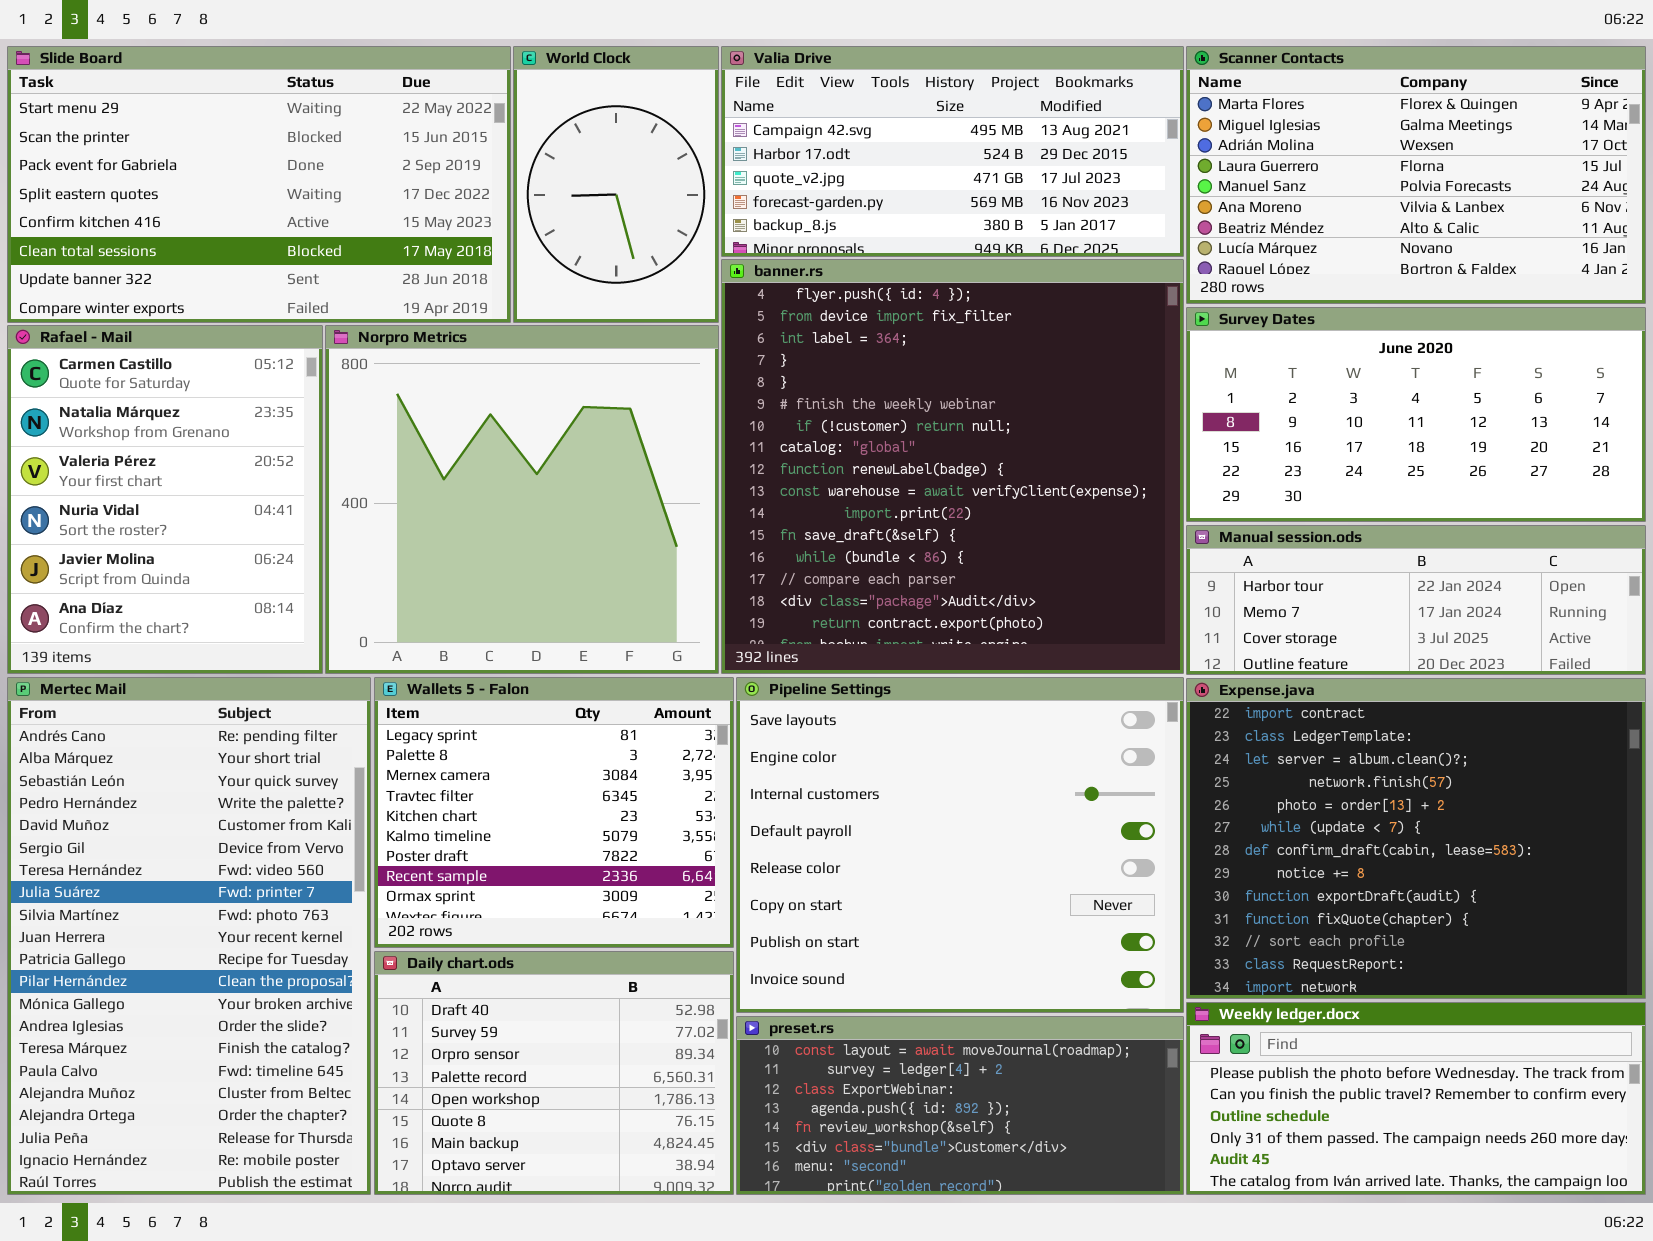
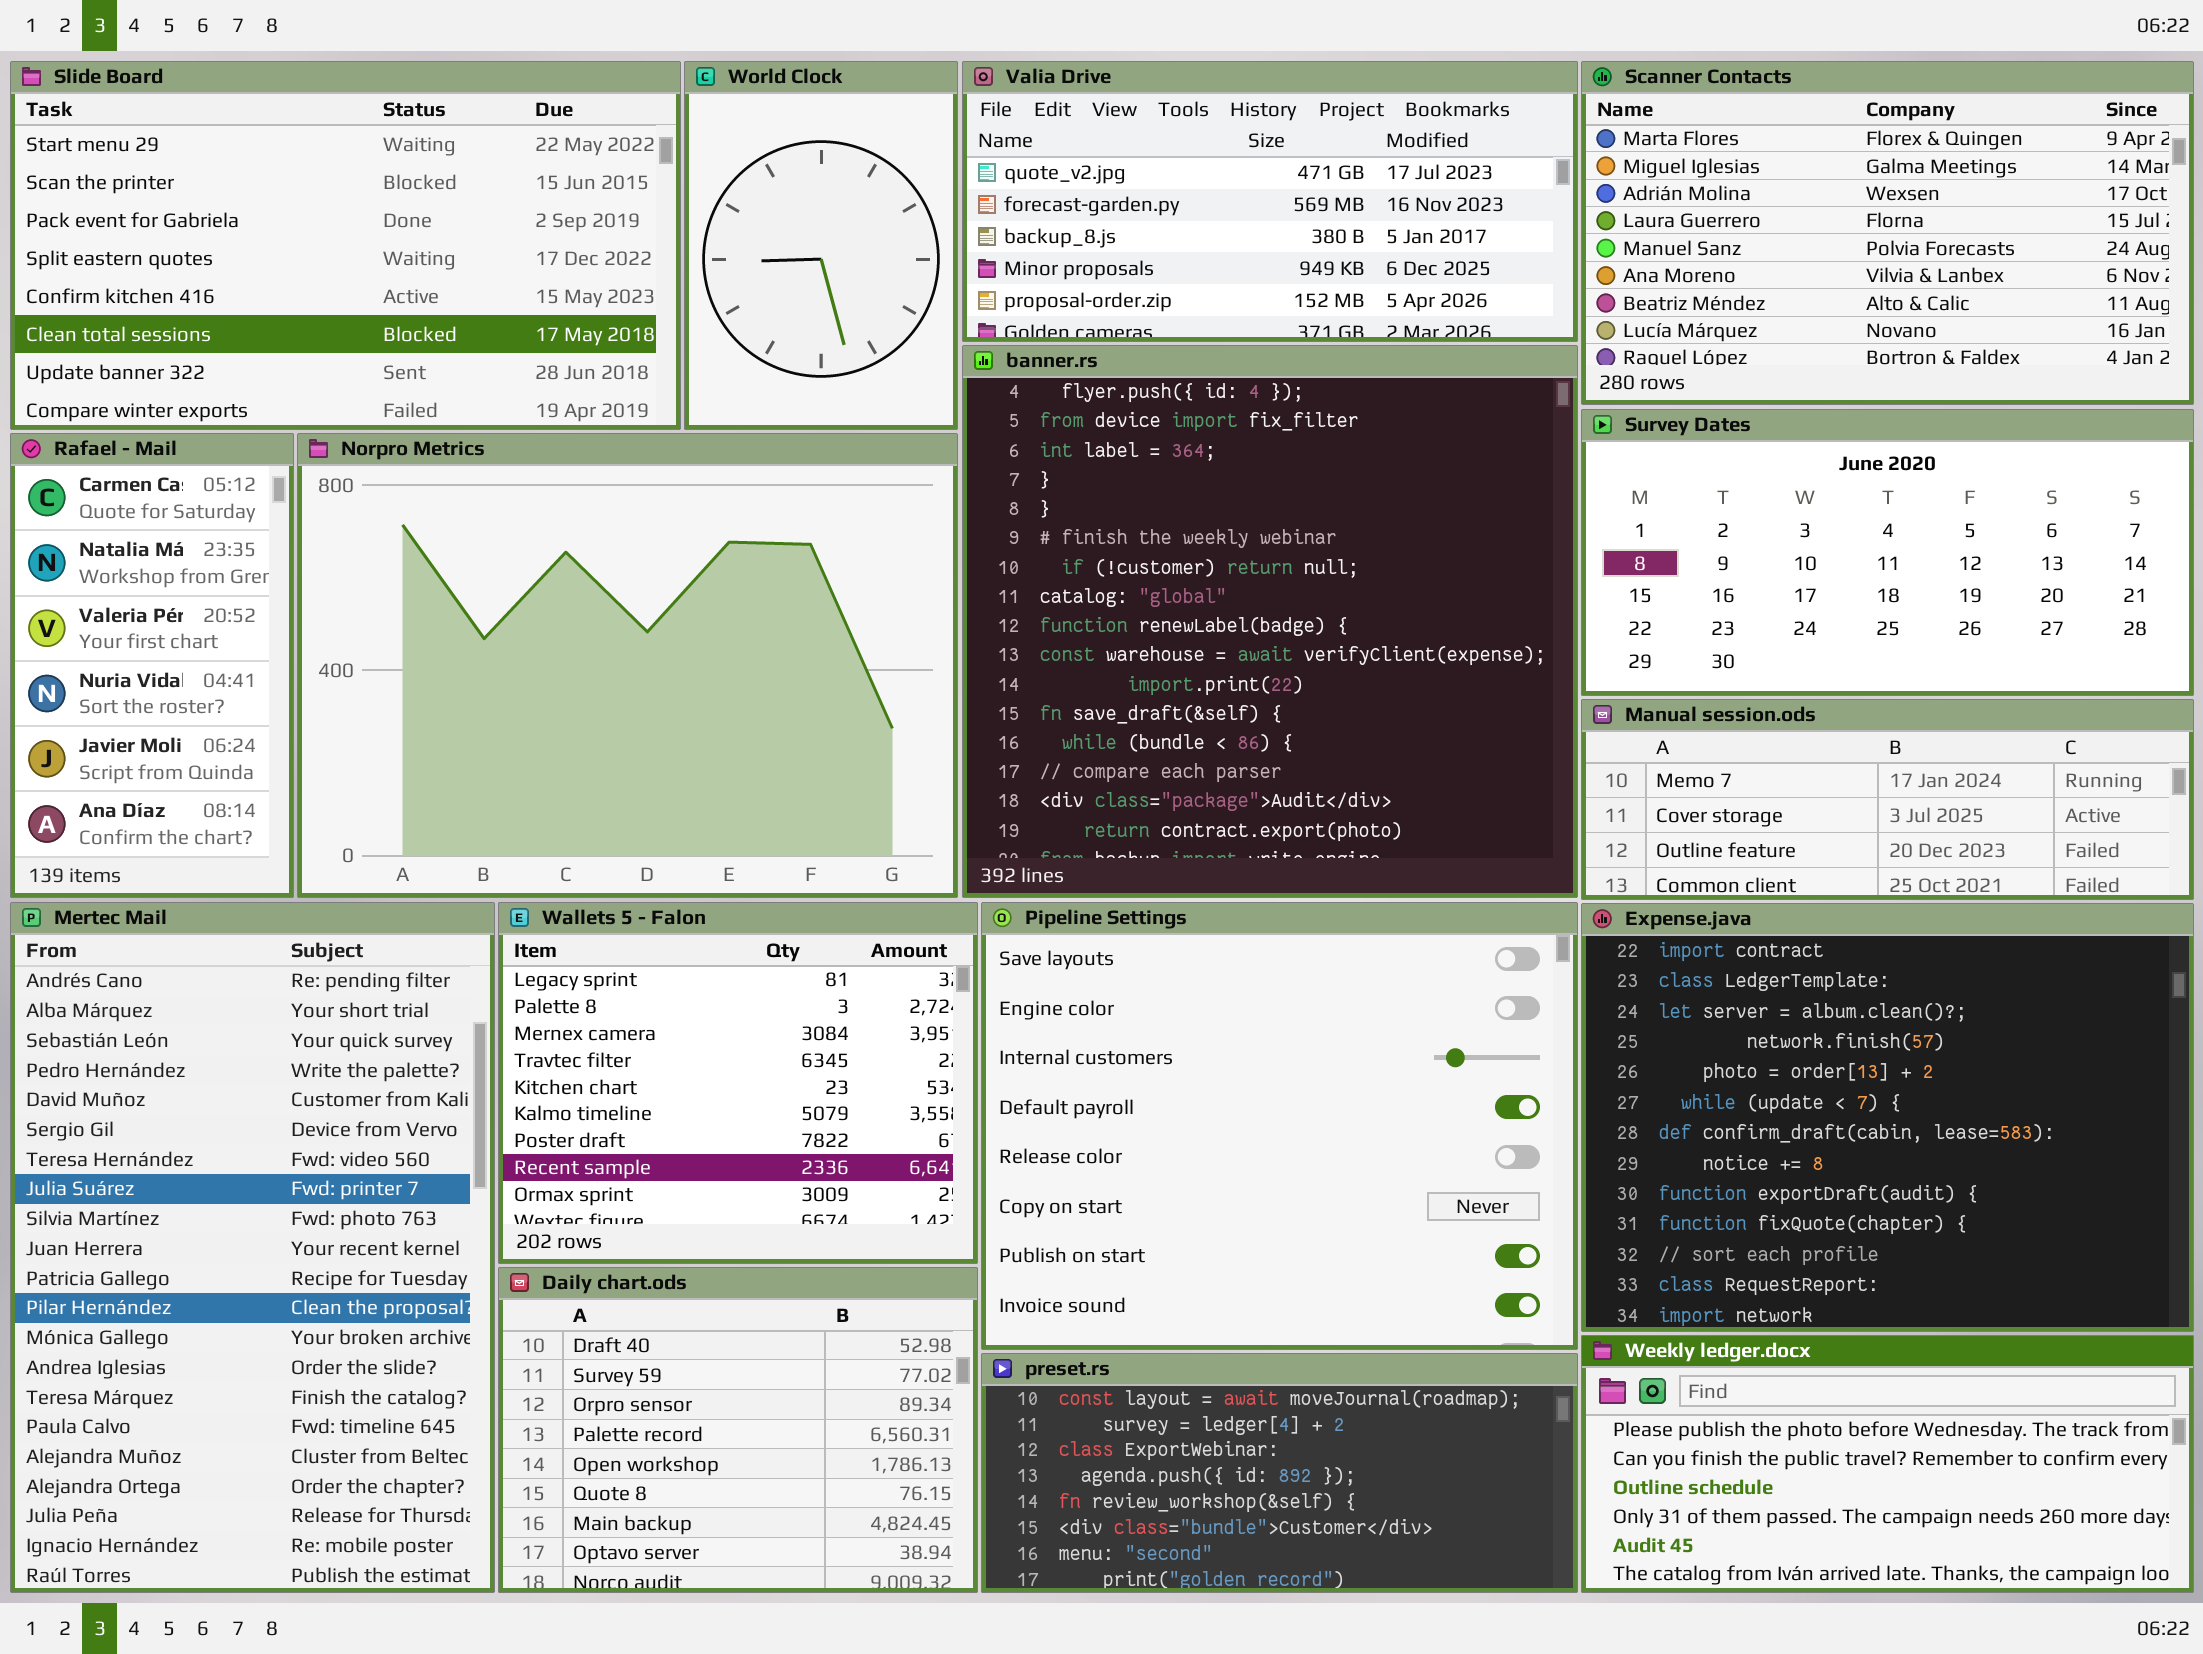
Valia Drive: [721,46,1184,257] -> [962,61,1578,342], scrolled down 2 rows
Rafael - Mail: [7,325,323,674] -> [10,433,294,898], resized
Norpro Metrics: [325,325,719,674] -> [297,433,958,898], resized
Manual session.ods: [1186,525,1646,675] -> [1581,699,2194,900], scrolled down 1 row

